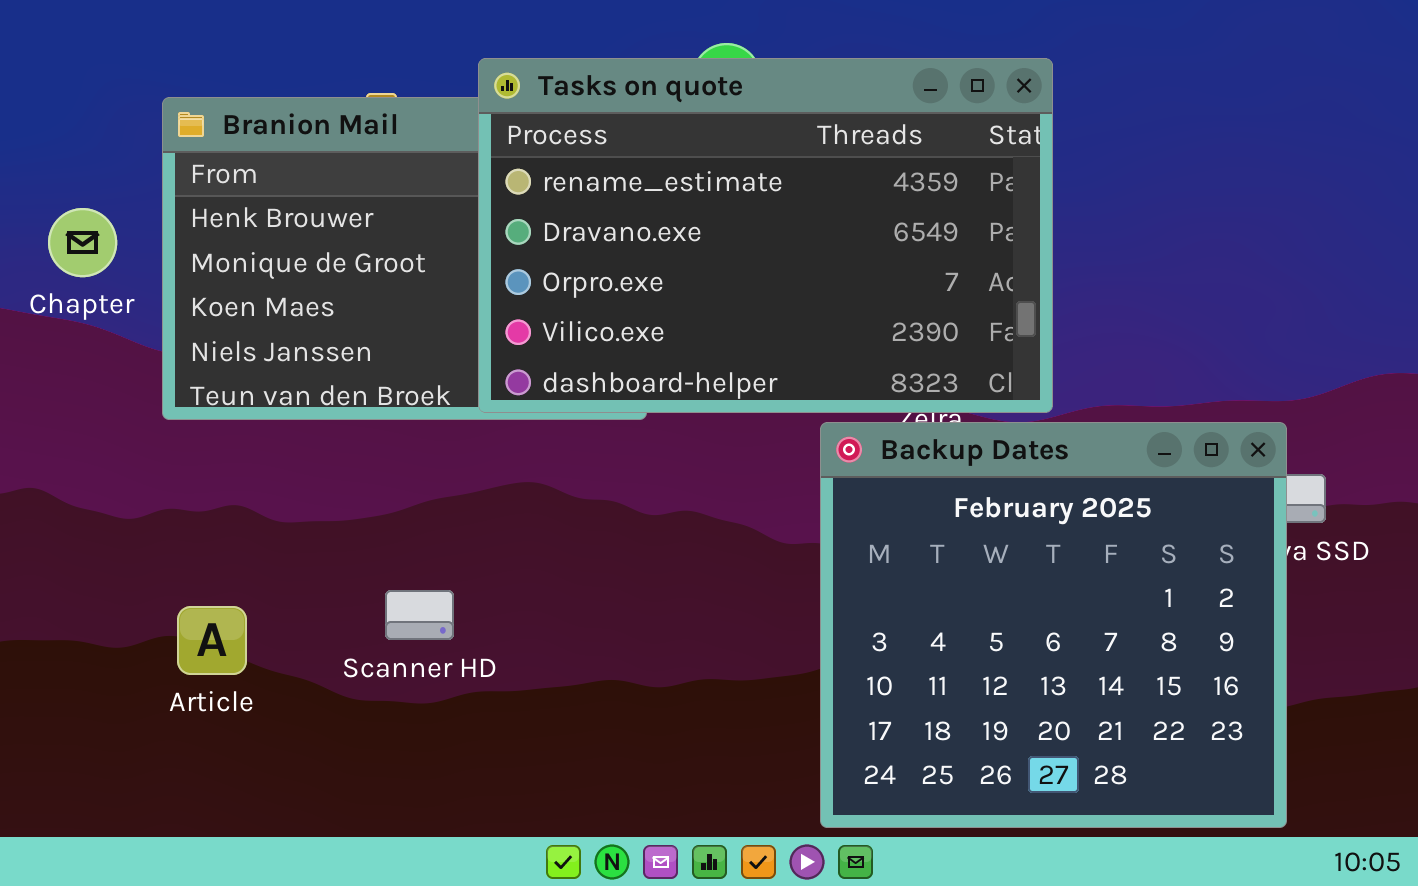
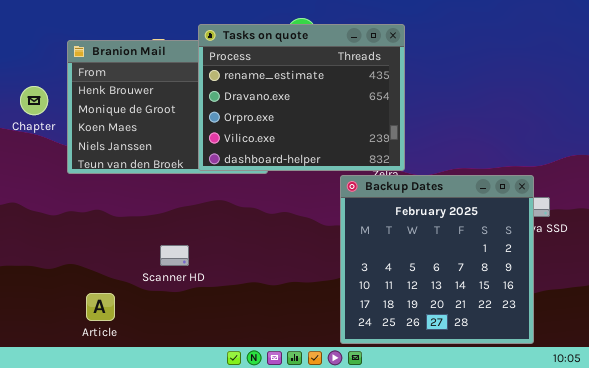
Tasks on quote: [478,58,1053,413] -> [198,24,405,171], resized
Article: [177,606,247,675] -> [86,293,115,321], moved

